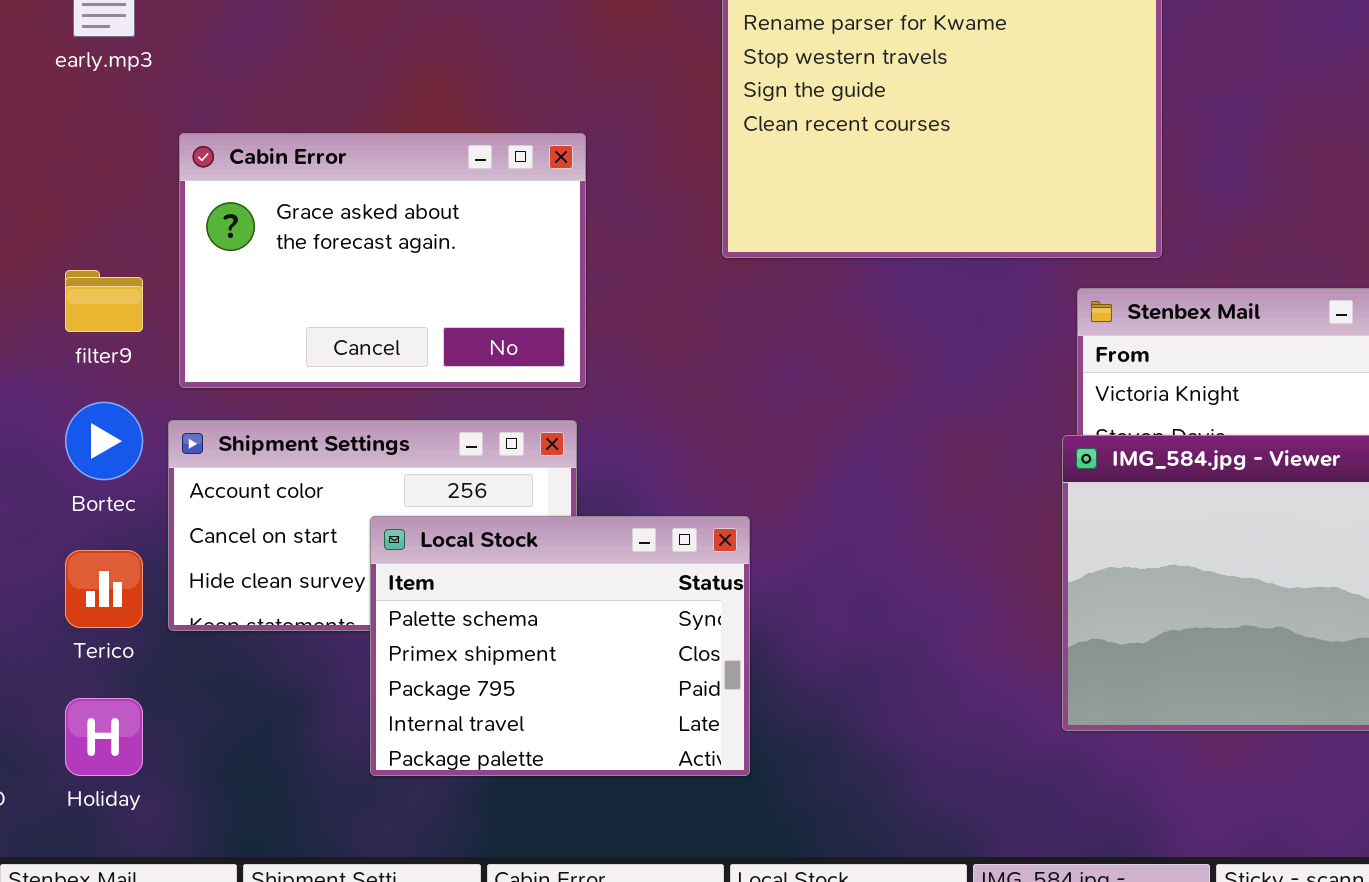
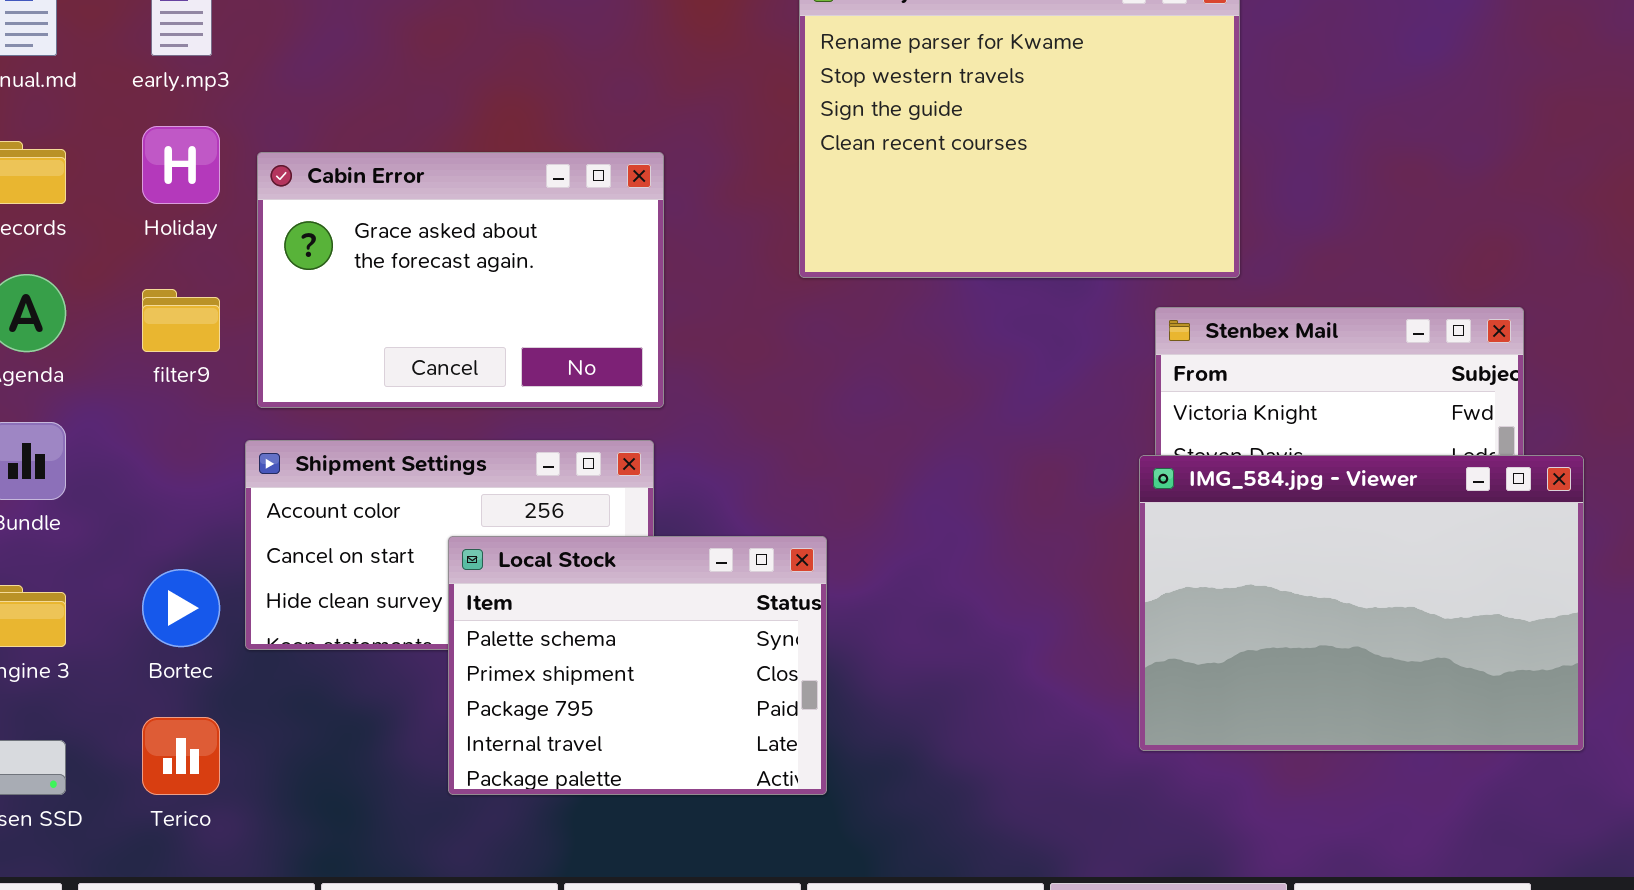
Bortec: [65,402,143,480] -> [142,569,220,647], moved
Terico: [65,550,143,628] -> [142,717,220,795], moved
Holiday: [65,698,143,776] -> [142,126,220,204], moved

